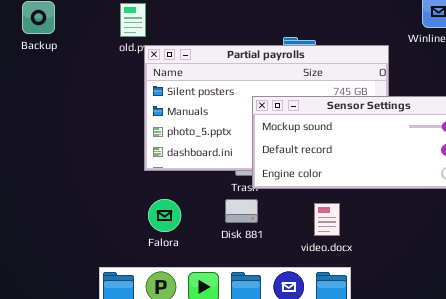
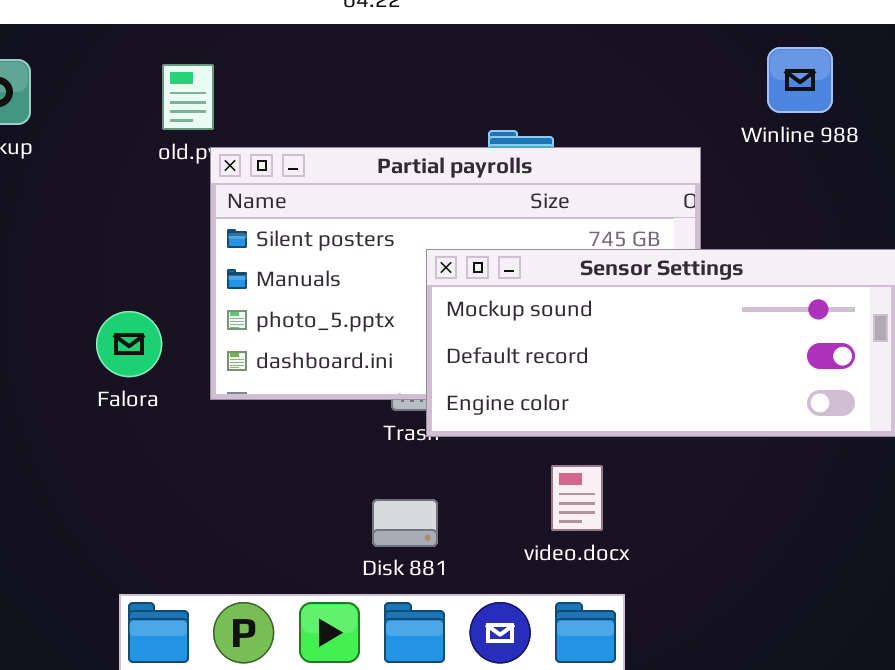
Falora: [148,199,181,232] -> [96,311,162,377], moved
Disk 881: [225,199,258,223] -> [372,499,438,547], moved

